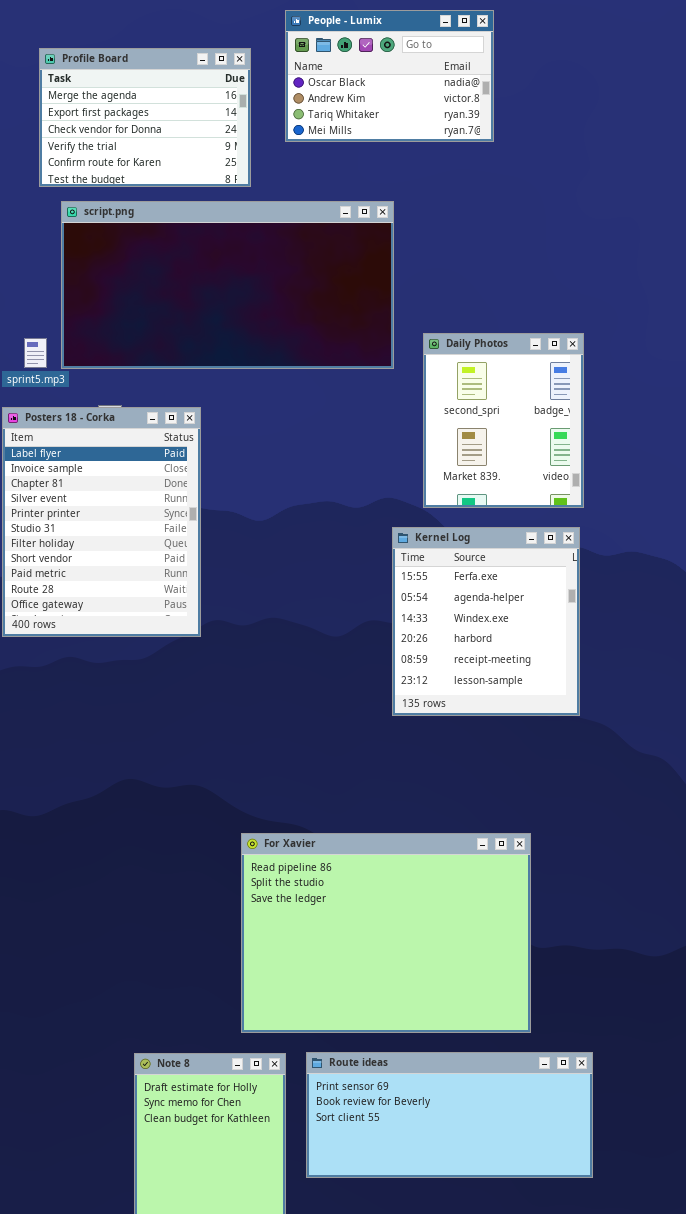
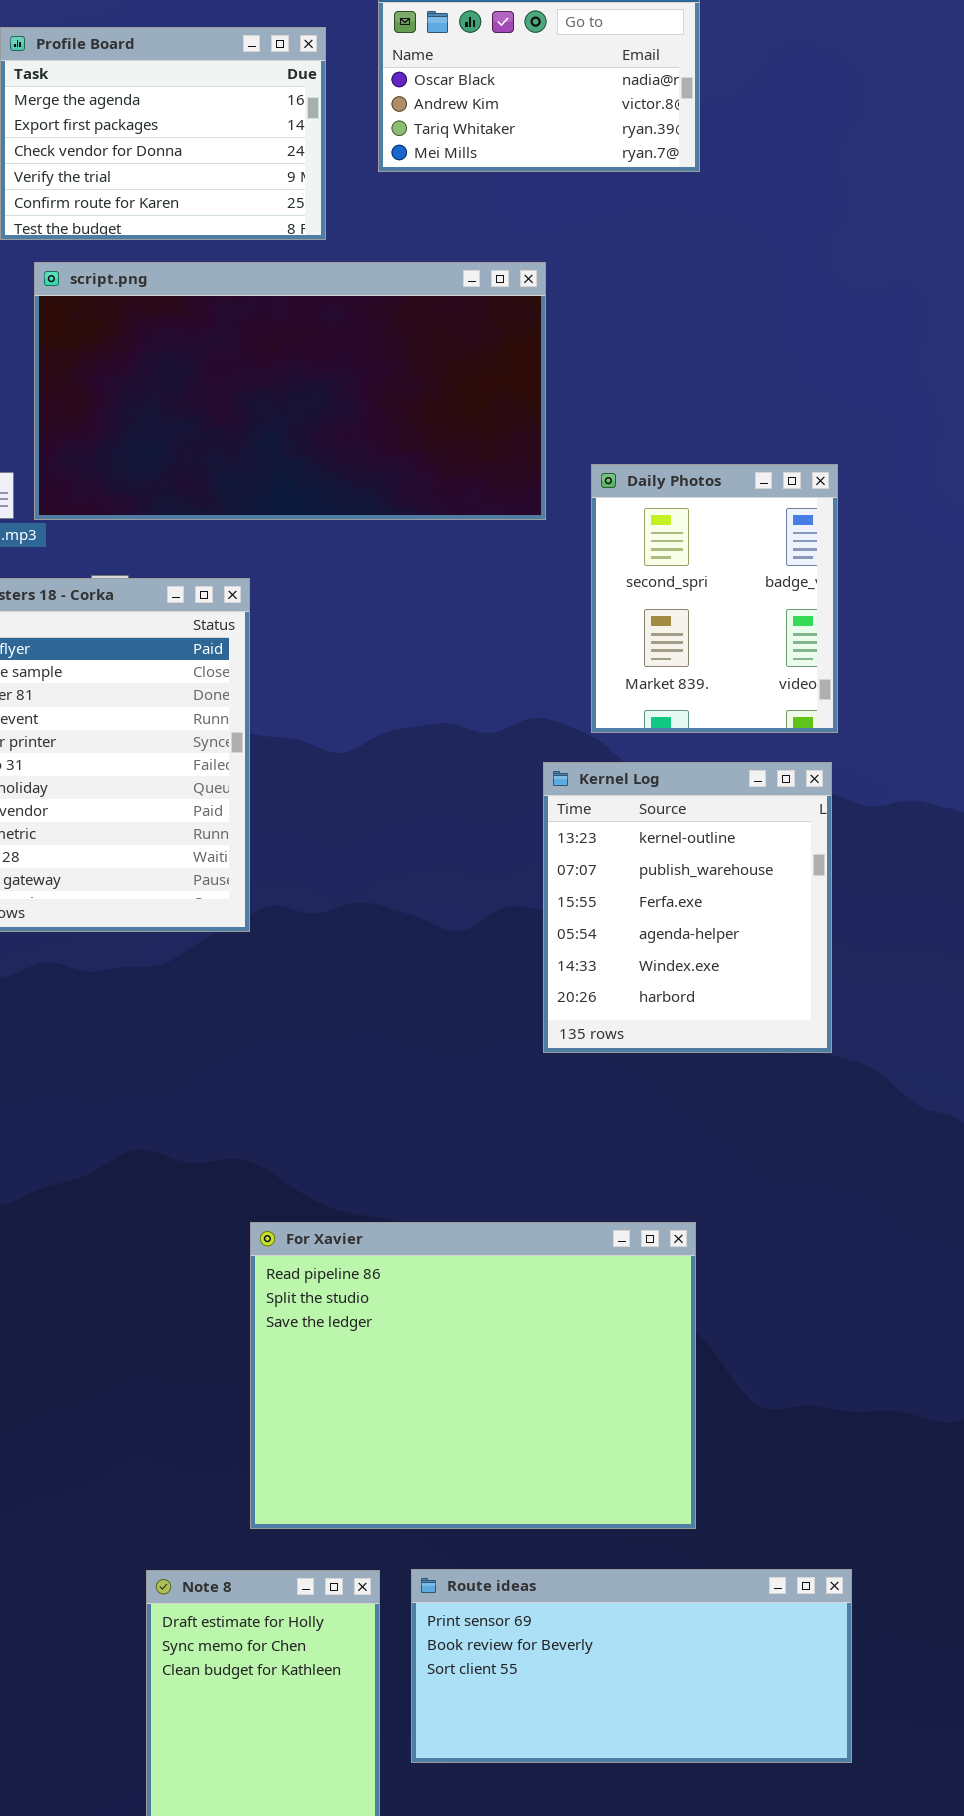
Kernel Log: [392,527,580,716] -> [543,762,832,1053], scrolled up 2 rows
For Xavier: [241,833,531,1033] -> [250,1222,696,1529], moved

